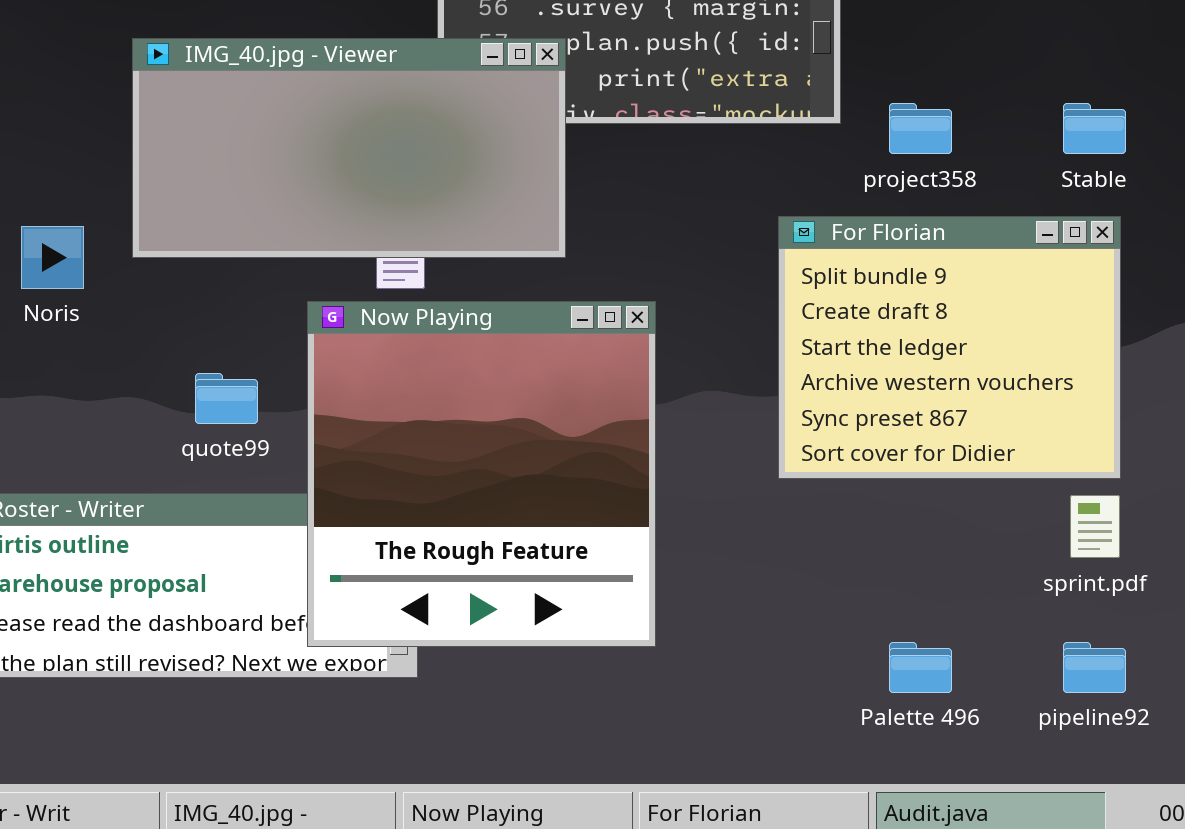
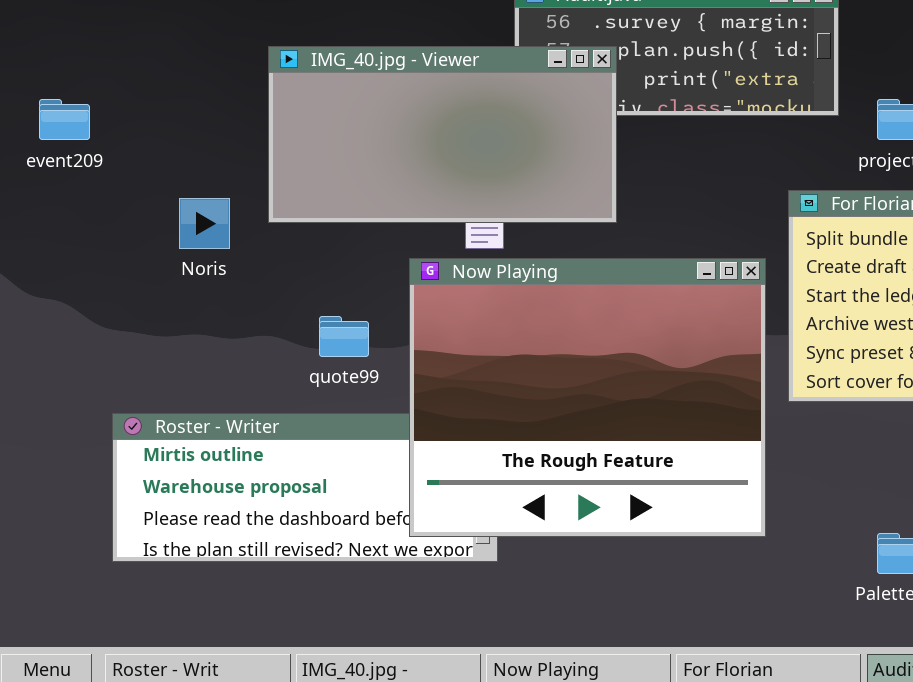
Now Playing: [307,301,656,647] -> [409,258,766,537], resized

